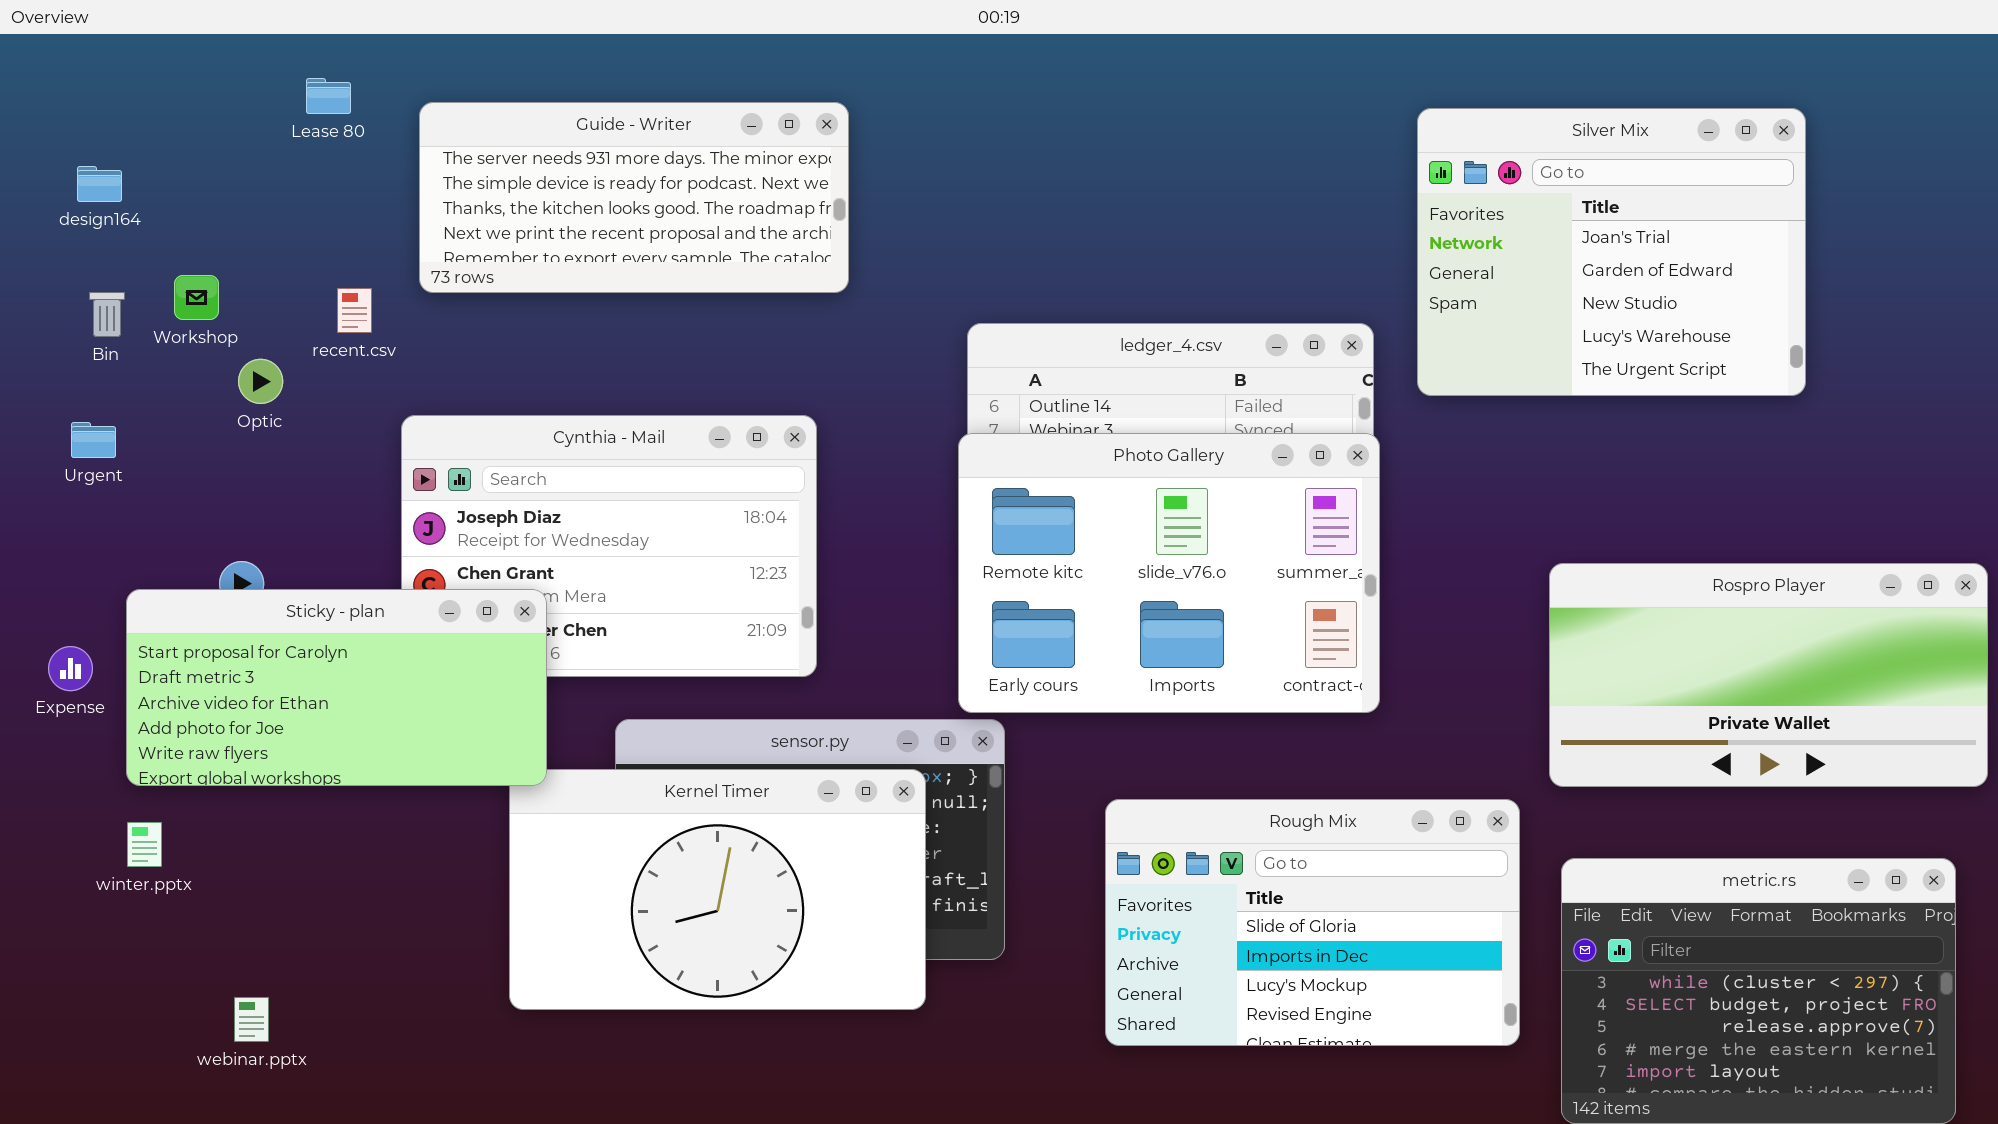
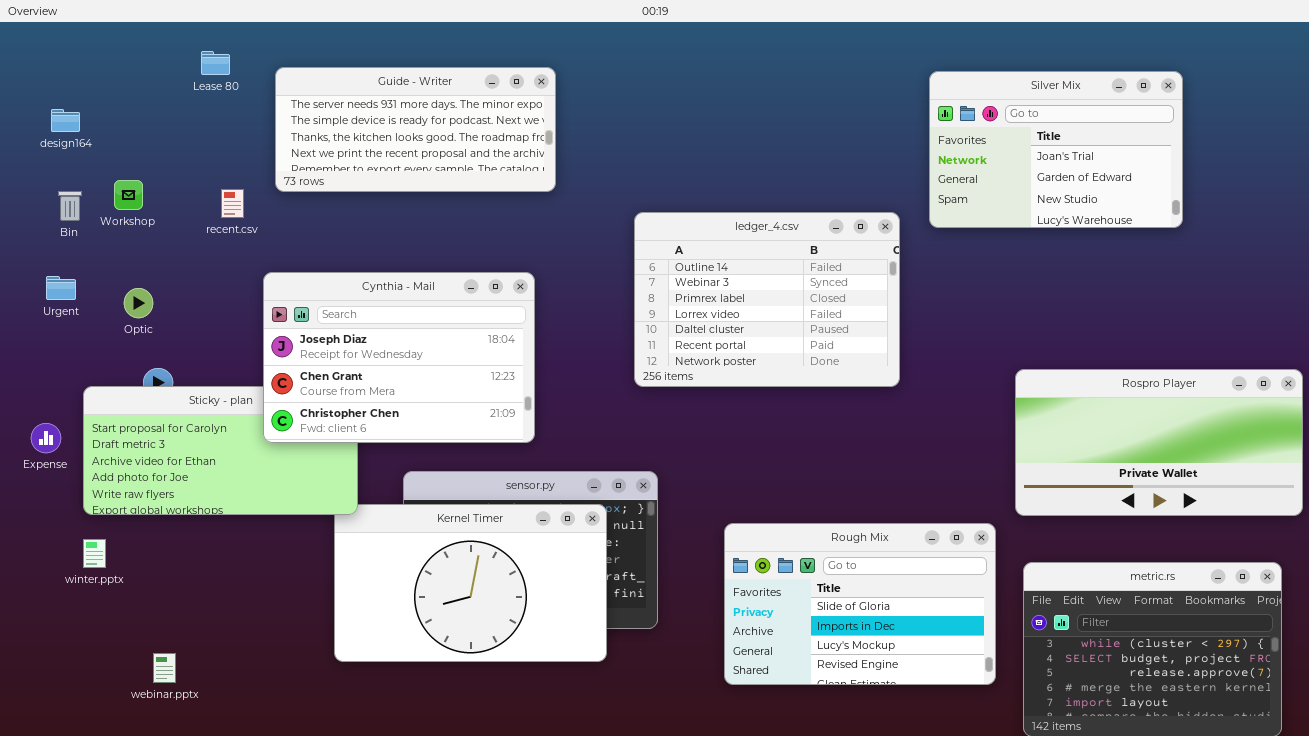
Silver Mix: [1417,108,1806,396] -> [929,71,1183,228], resized
Optic: [238,359,283,404] -> [124,288,153,318], moved
Cynthia - Mail: [401,415,817,677] -> [263,272,535,443], raised
Photo Gallery: [958,433,1380,713] -> none, closed

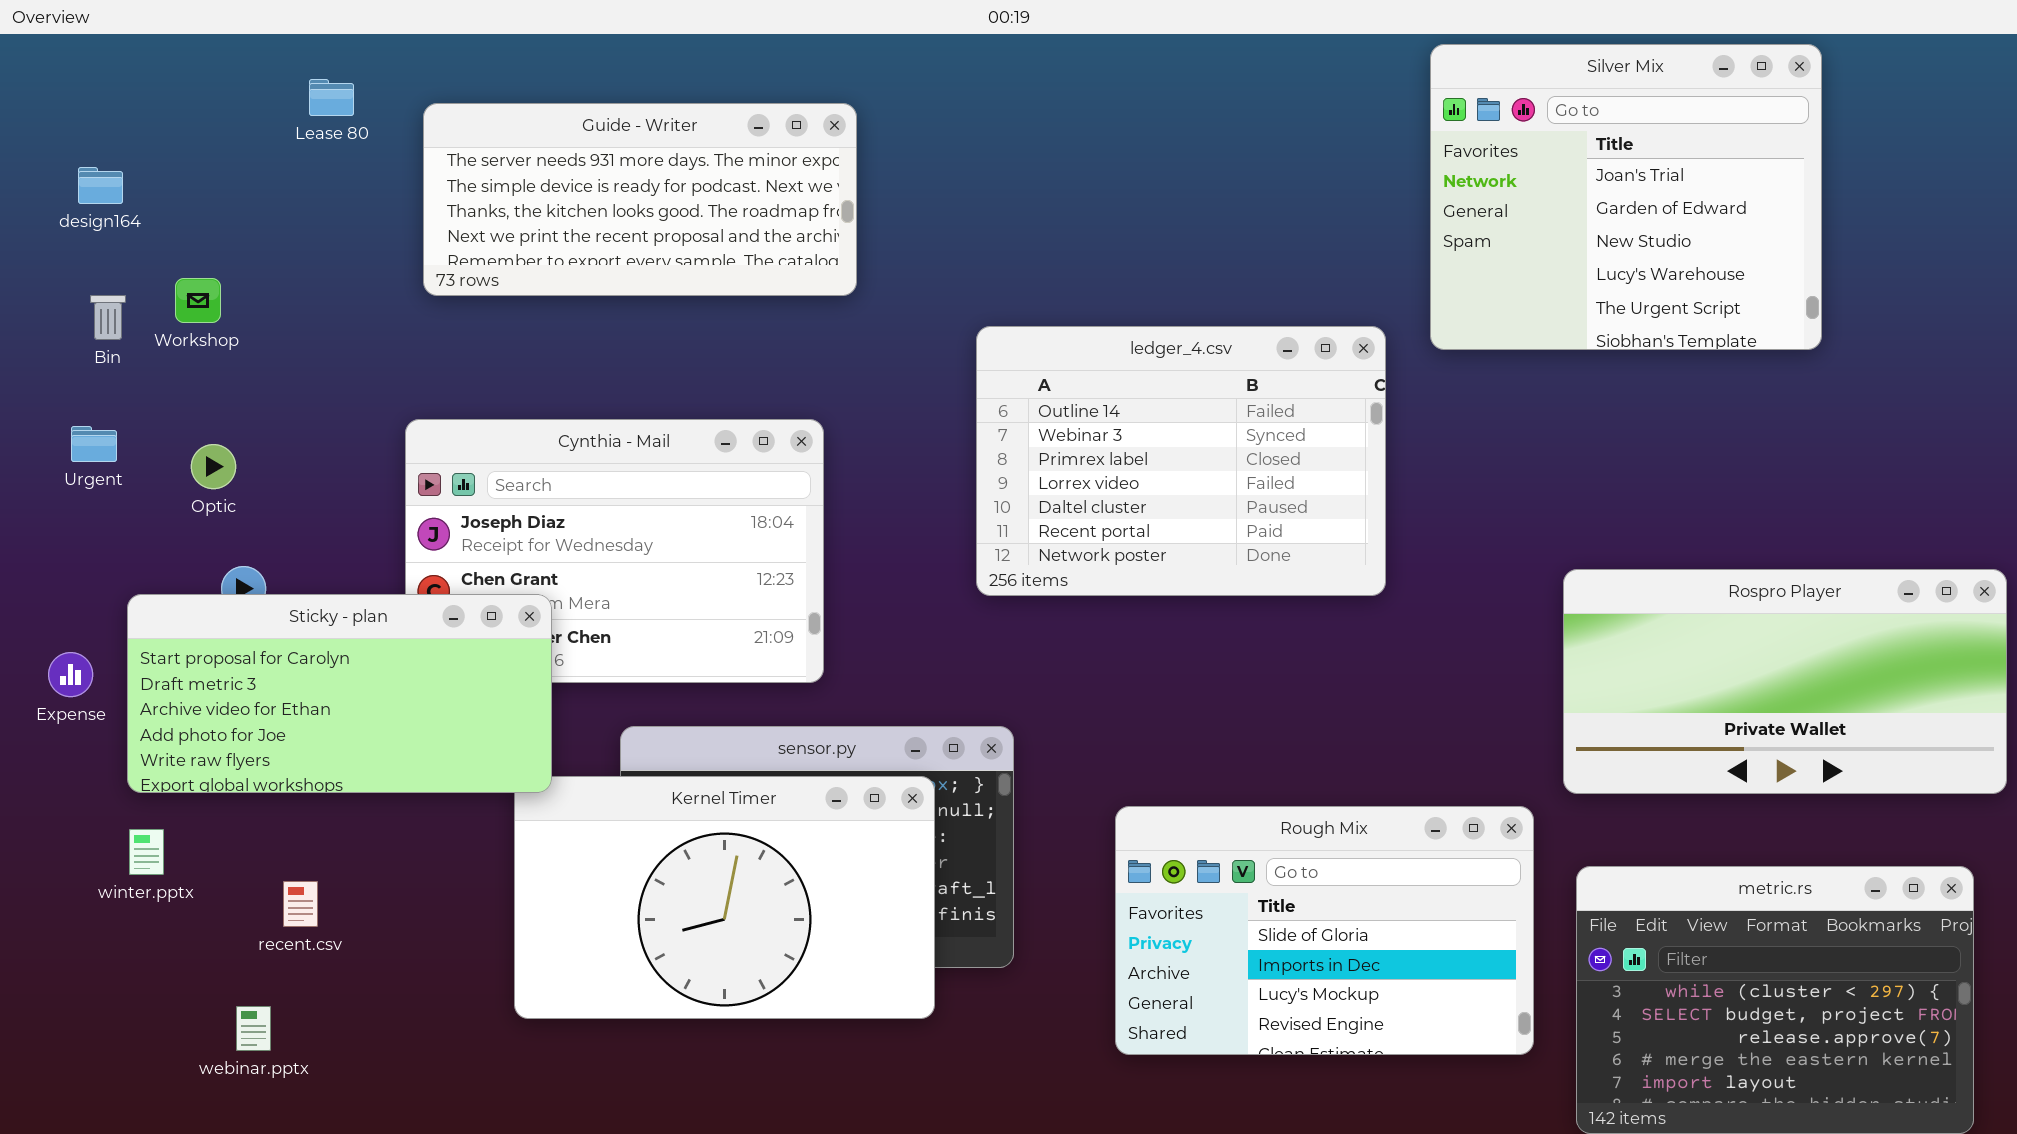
Silver Mix: [929,71,1183,228] -> [1430,44,1822,350], resized
recent.csv: [221,189,244,218] -> [283,881,318,927], moved
Sticky - plan: [83,386,358,515] -> [127,594,552,793], raised

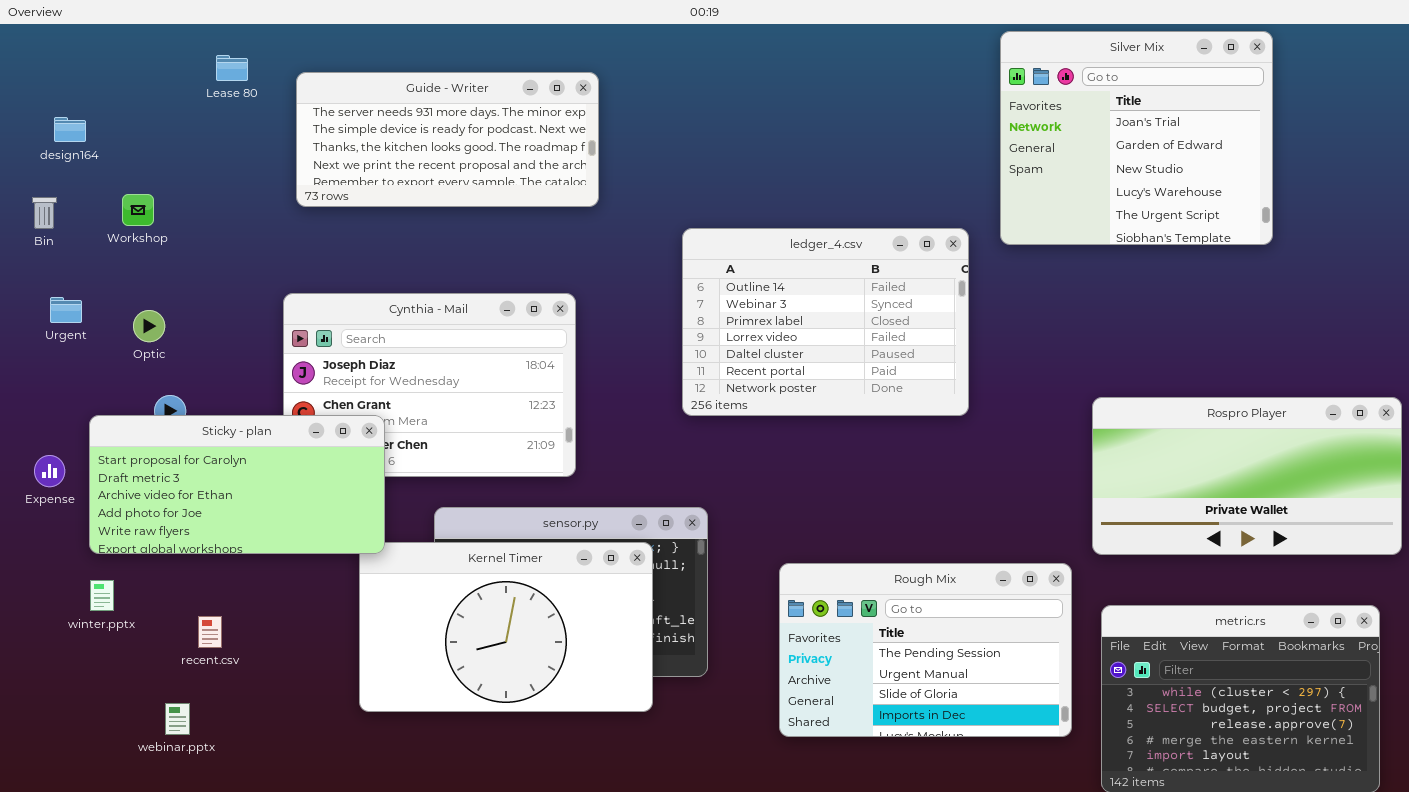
Bin: [90,295,126,340] -> [32,197,57,229], moved
Rough Mix: [1115,806,1534,1055] -> [779,563,1072,737], scrolled up 2 rows

